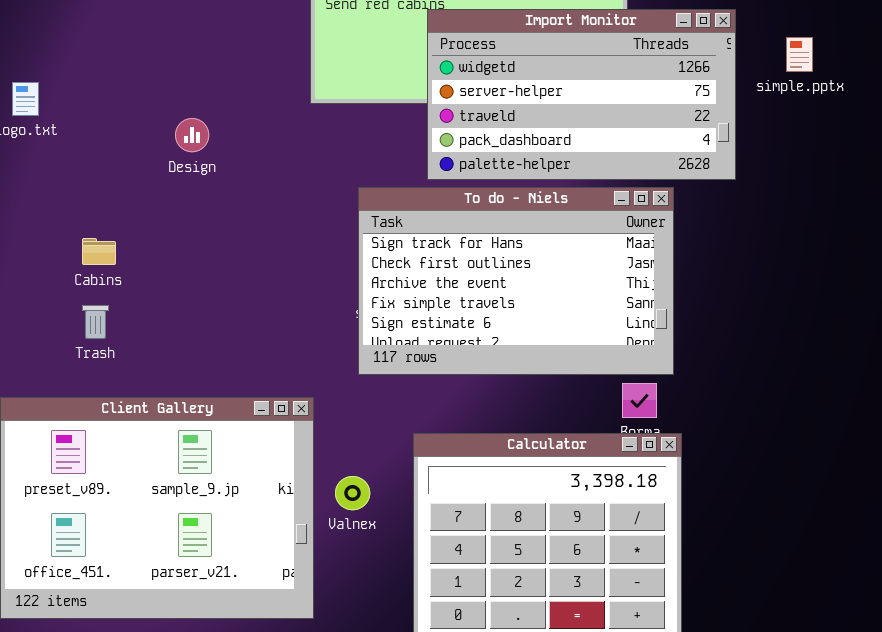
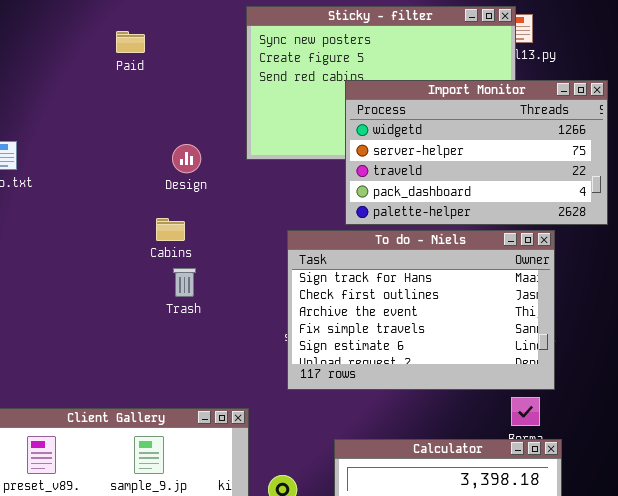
Design: [175,118,209,152] -> [172,144,201,173], moved
Cabins: [82,238,116,265] -> [156,218,185,241], moved
Trash: [82,305,109,339] -> [173,268,196,297], moved

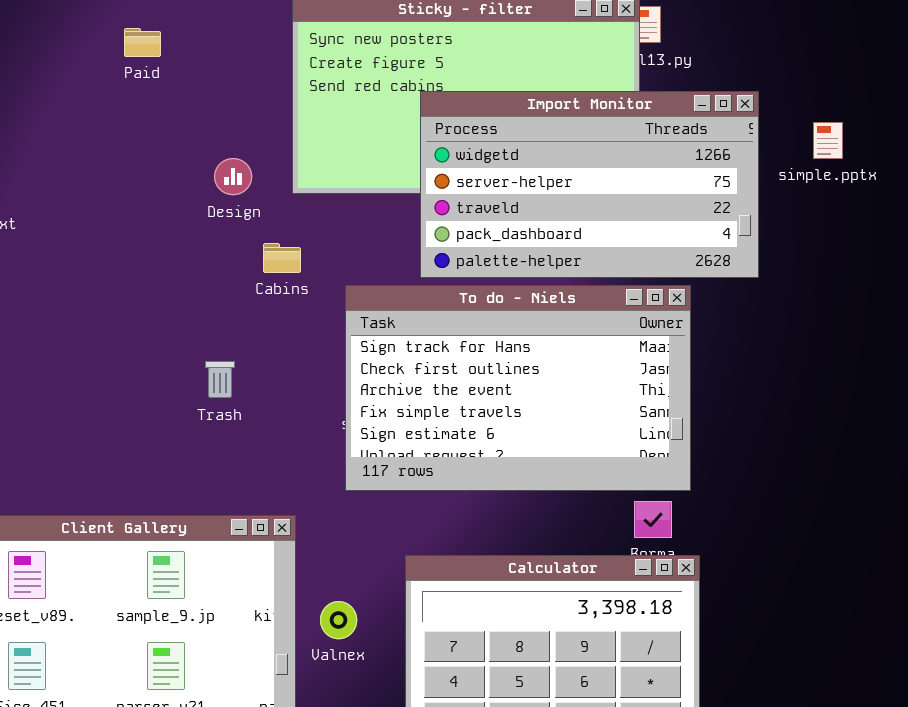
Design: [172,144,201,173] -> [214,158,252,195], moved
Cabins: [156,218,185,241] -> [263,243,301,273], moved
Trash: [173,268,196,297] -> [205,361,235,398], moved

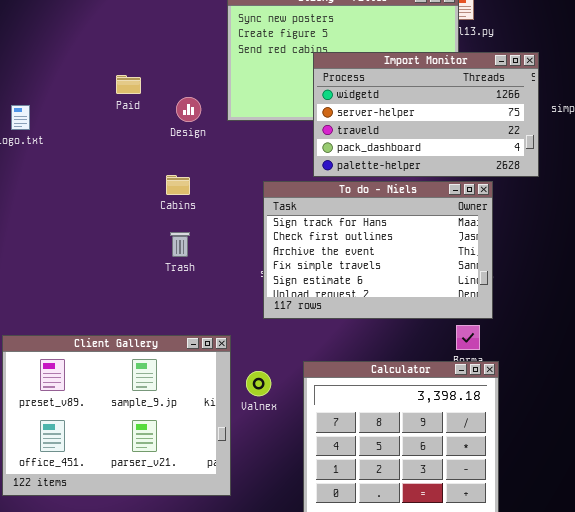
Paid: [124,28,161,57] -> [116,75,141,94], moved
Cabins: [263,243,301,273] -> [166,175,190,195], moved
Valnex: [320,601,357,639] -> [246,371,271,396], moved

